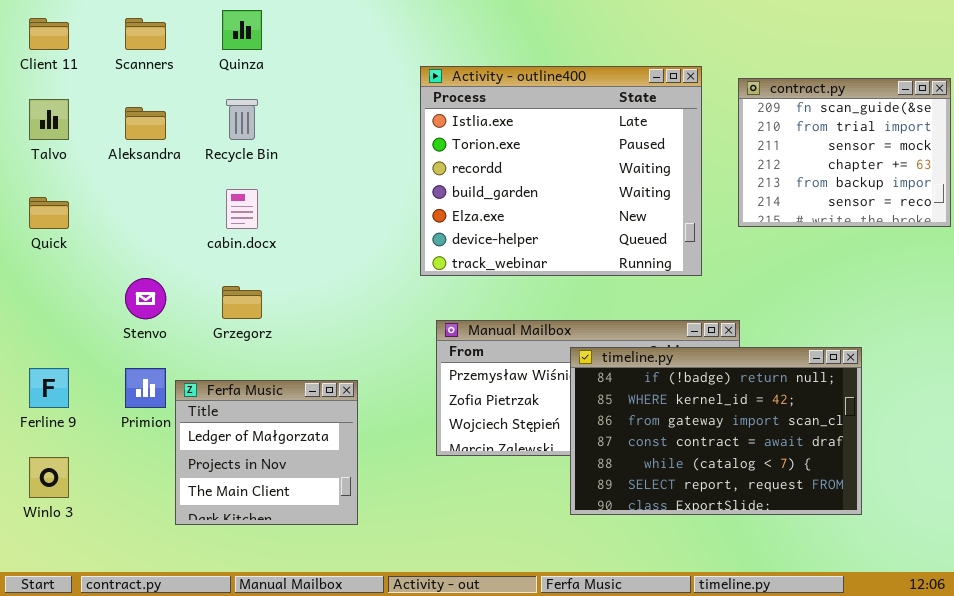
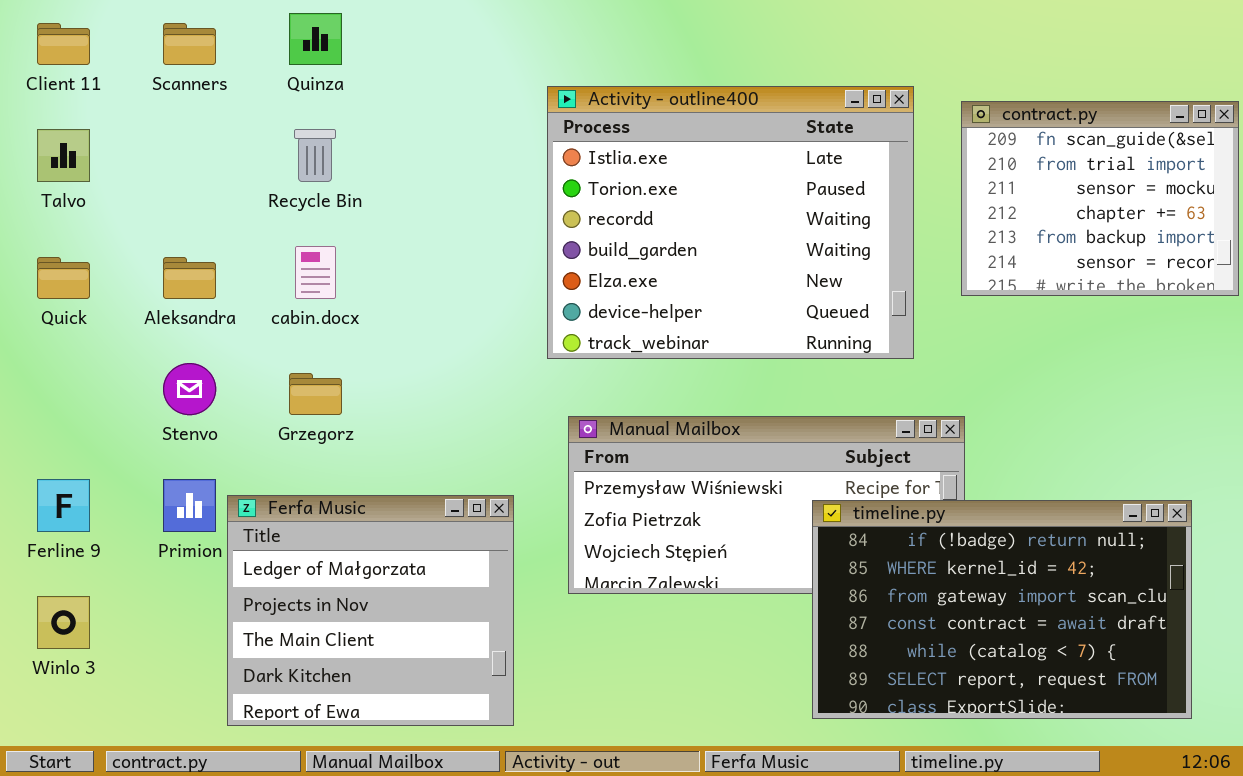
Aleksandra: [125,107,166,140] -> [163,257,216,299], moved
timeline.py: [570,347,862,515] -> [812,500,1192,719], moved
Ferfa Music: [175,380,358,525] -> [227,495,514,726], resized

